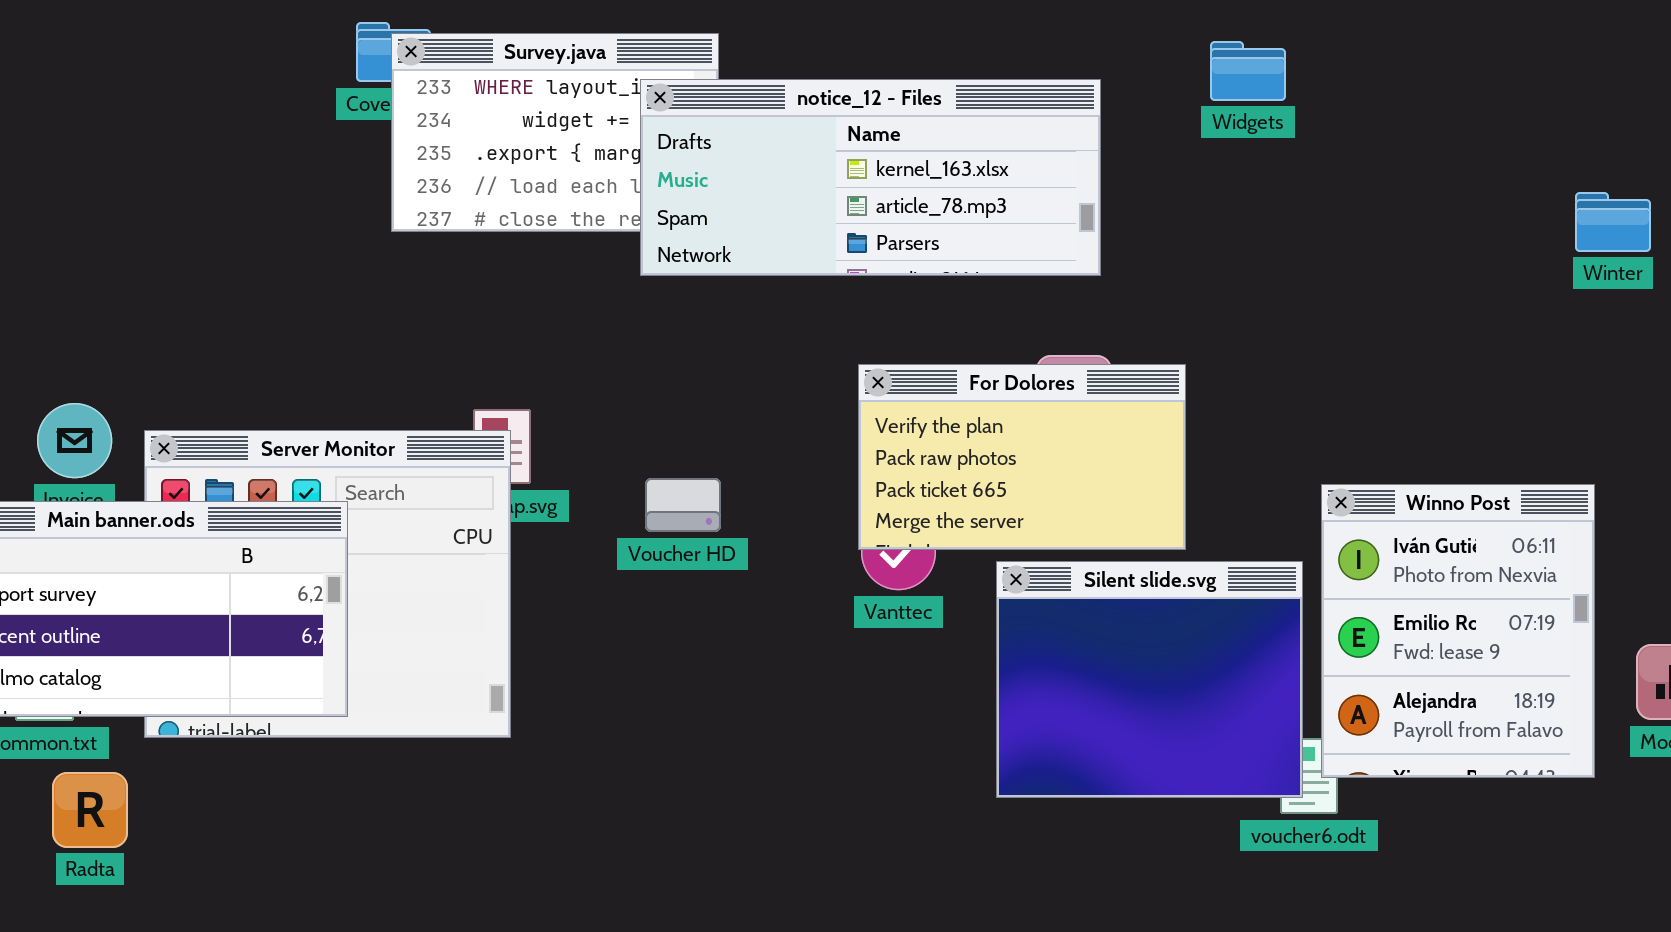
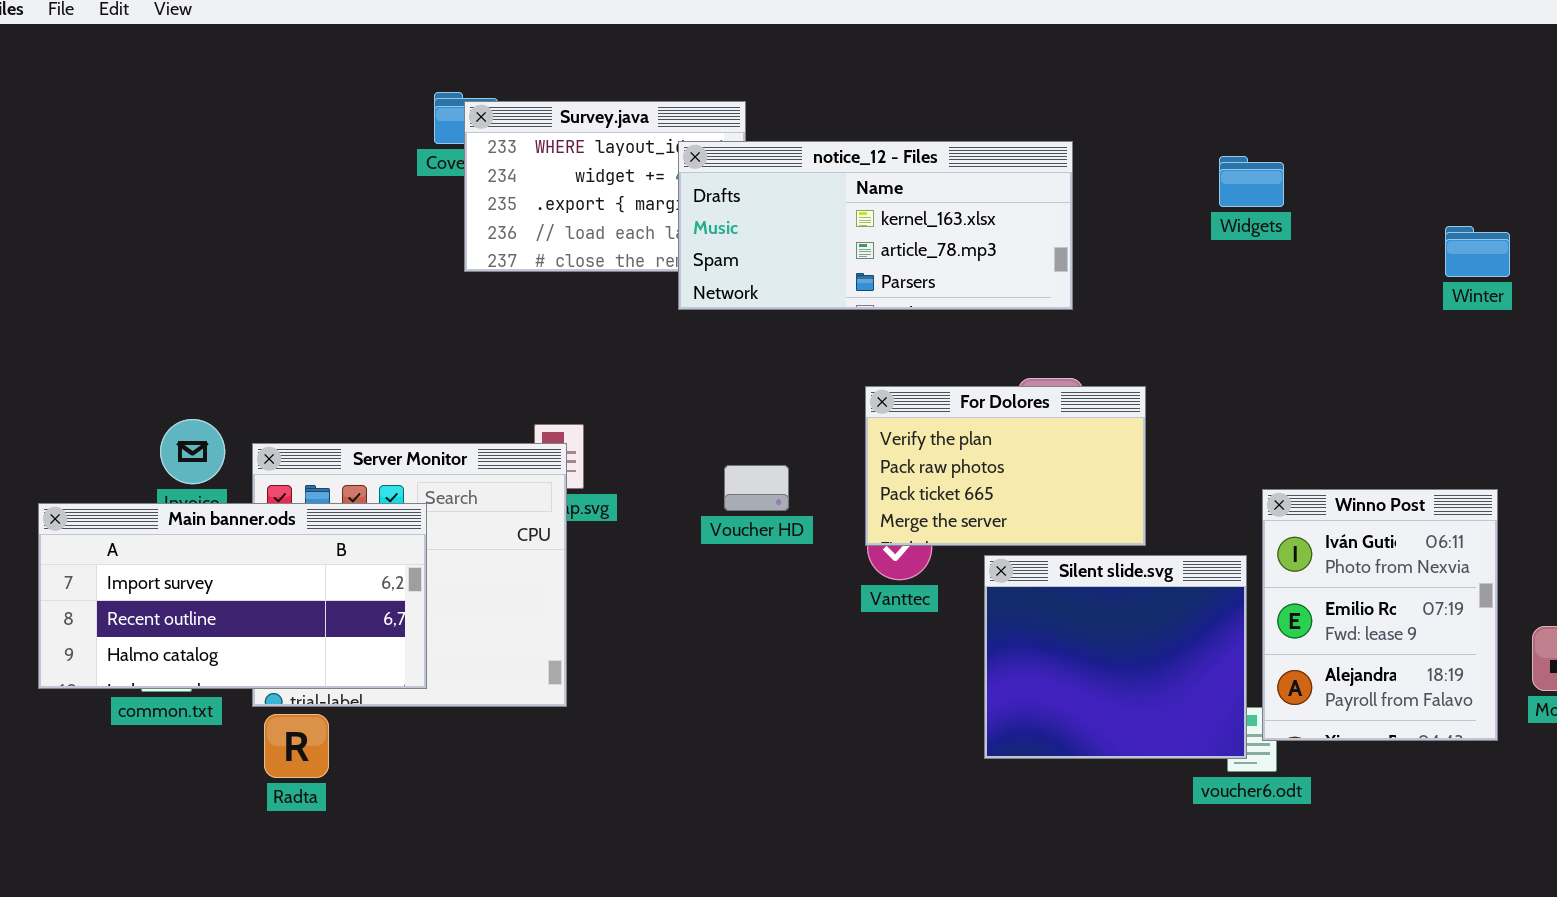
Widgets: [1210,41,1286,101] -> [1219,156,1284,207], moved
Winter: [1575,192,1651,252] -> [1445,226,1510,277], moved
Voucher HD: [645,478,721,532] -> [724,465,789,511], moved
Radta: [52,772,128,848] -> [264,714,329,778], moved

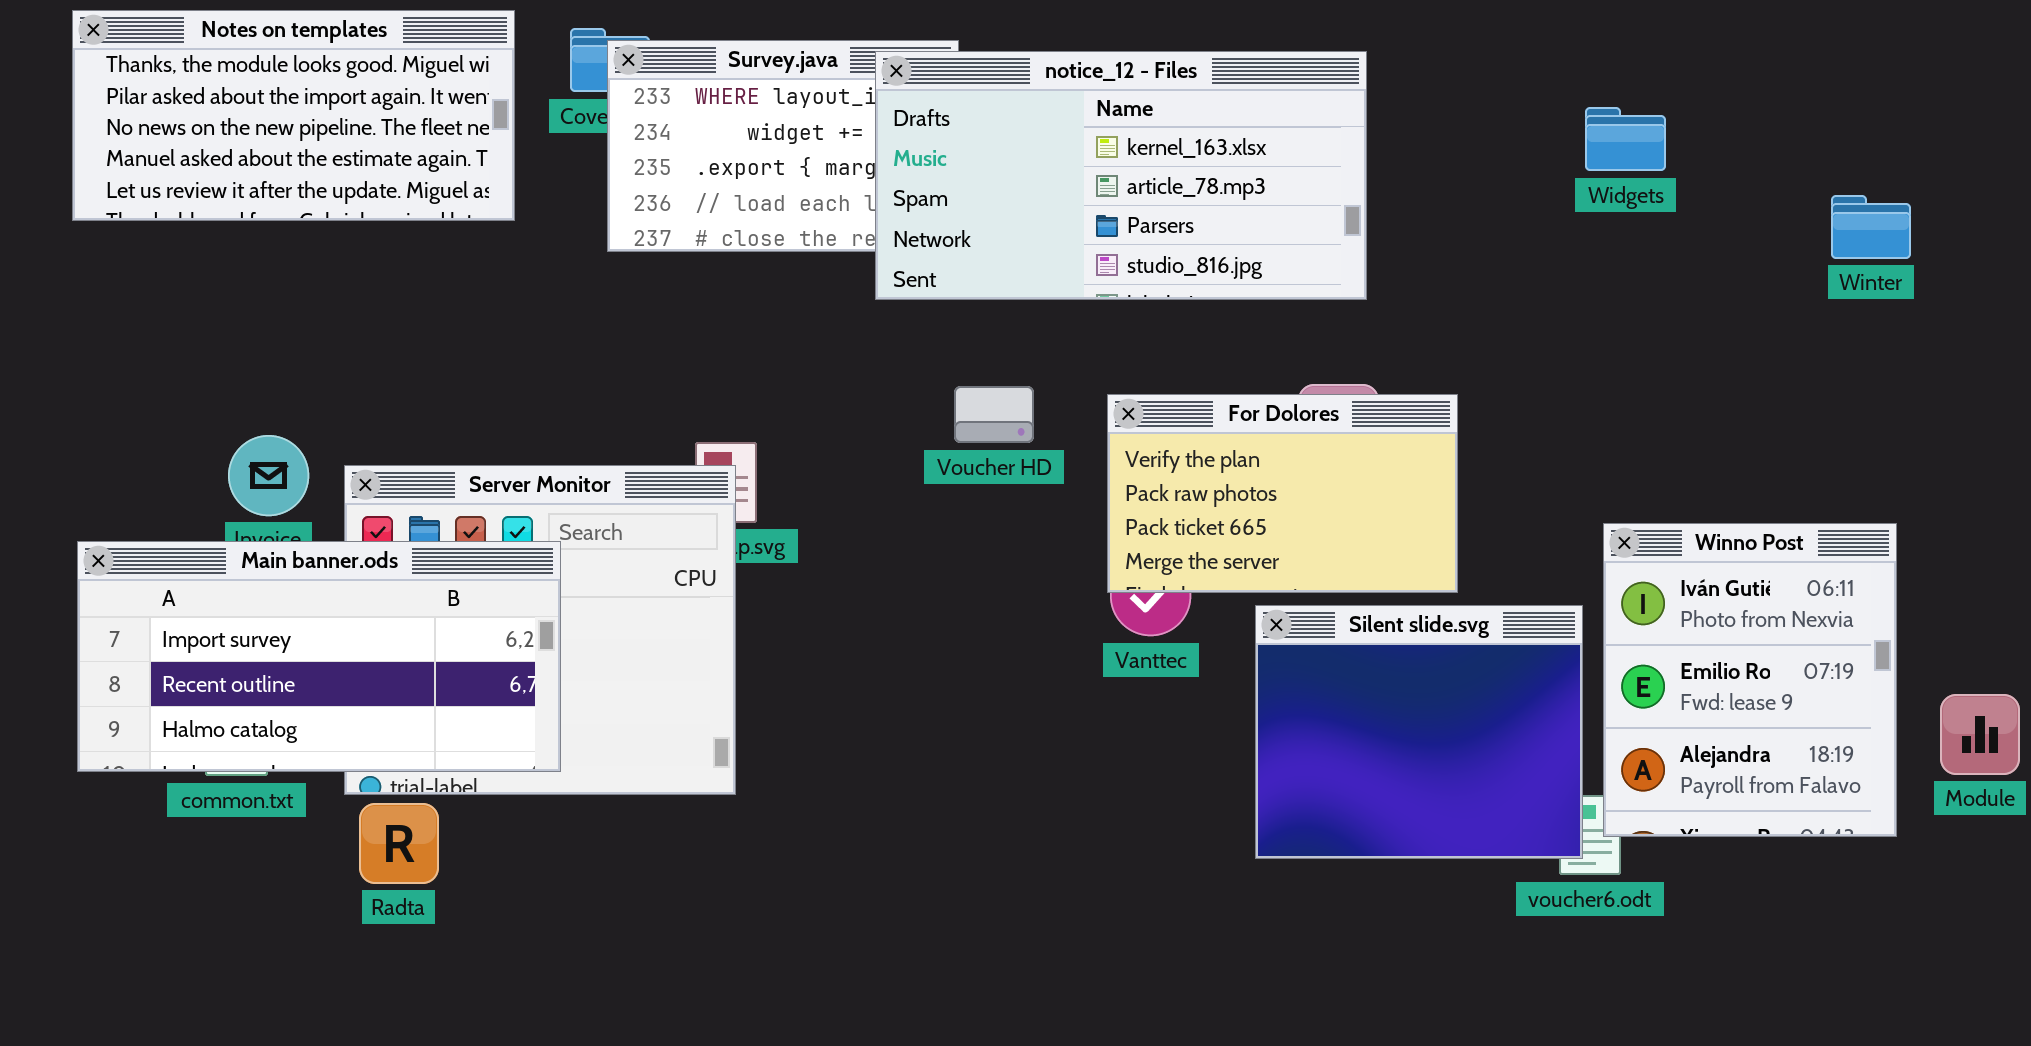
Notes on templates: none -> [72,10,515,221], opened
notice_12 - Files: [678,141,1073,310] -> [875,51,1367,300], resized
Widgets: [1219,156,1284,207] -> [1585,107,1666,171], moved
Voucher HD: [724,465,789,511] -> [954,386,1034,443], moved

